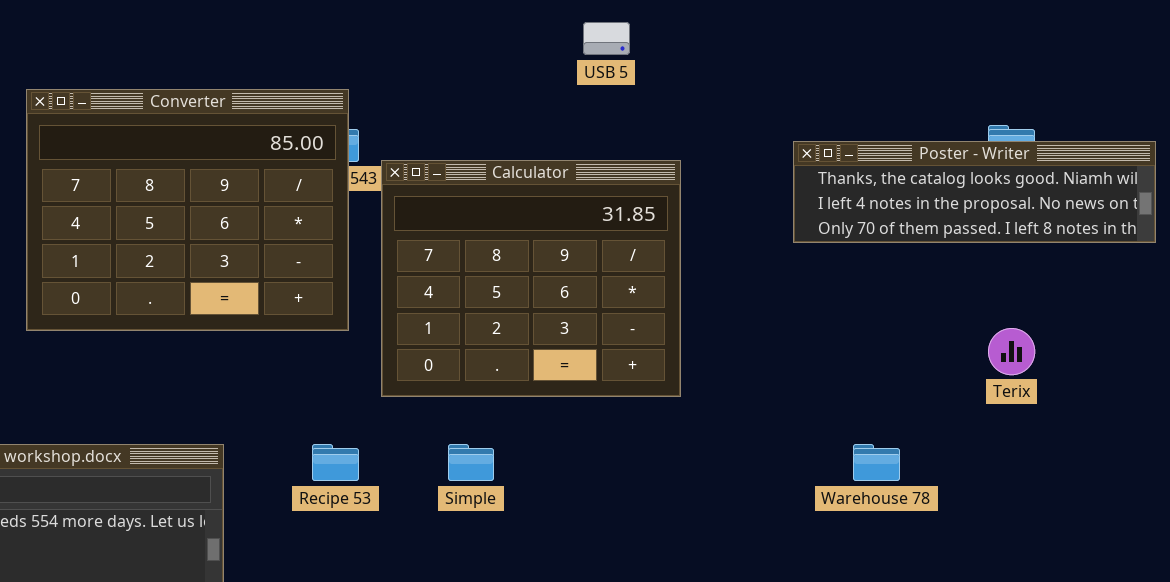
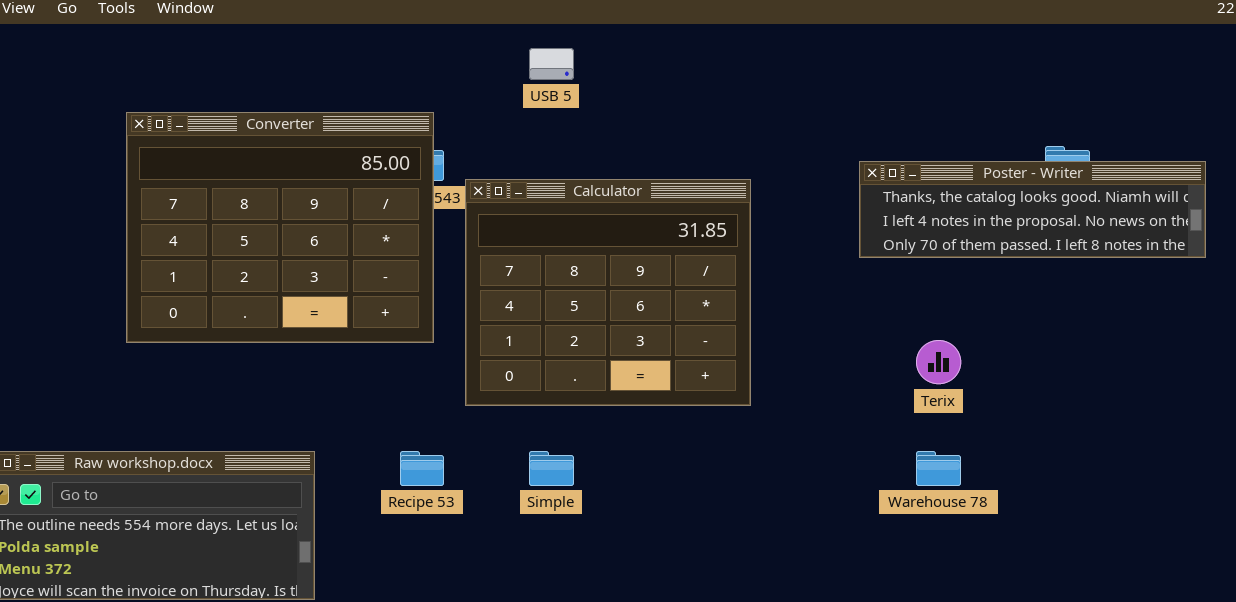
USB 5: [583,22,630,55] -> [529,48,574,80], moved
Terix: [988,328,1035,375] -> [916,340,961,384], moved

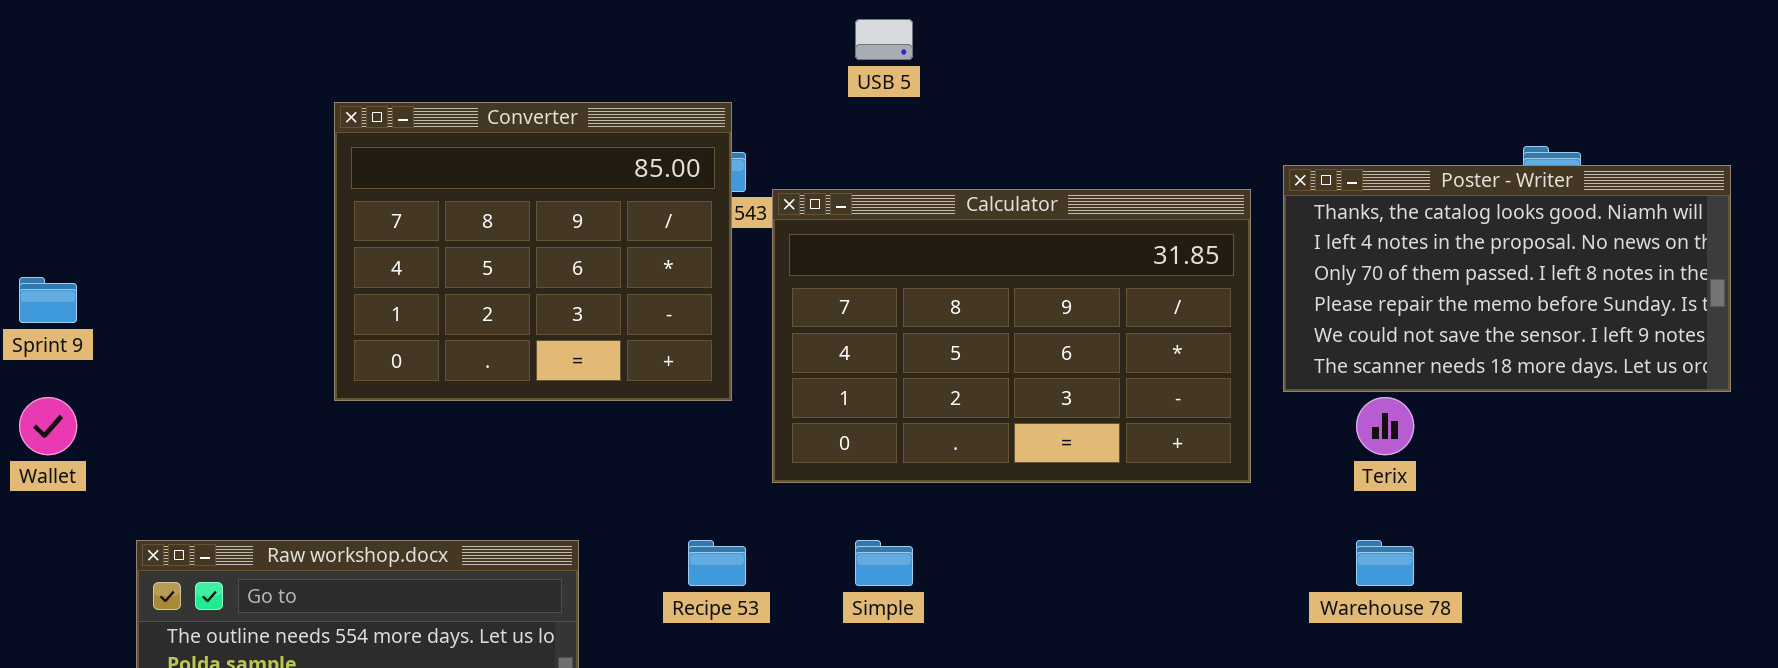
Poster - Writer: [859,161,1206,258] -> [1283,165,1731,392], resized
Calculator: [465,179,751,406] -> [772,189,1251,483], resized

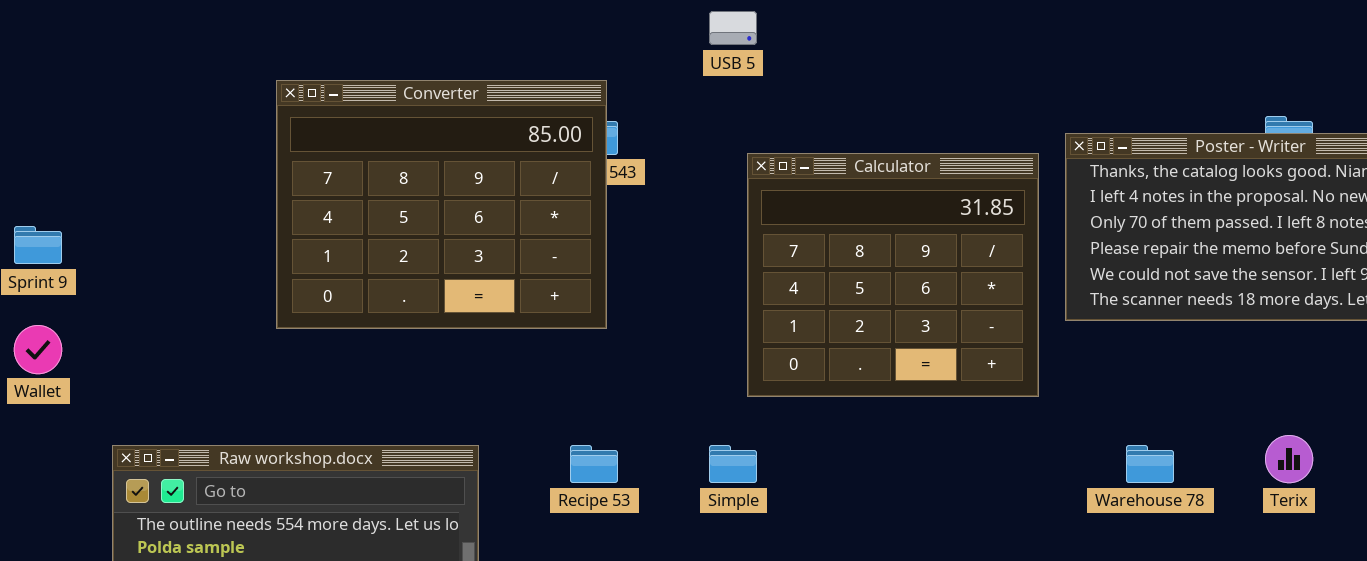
Calculator: [772,189,1251,483] -> [747,153,1039,397], resized
Terix: [1356,397,1414,455] -> [1265,435,1313,483], moved

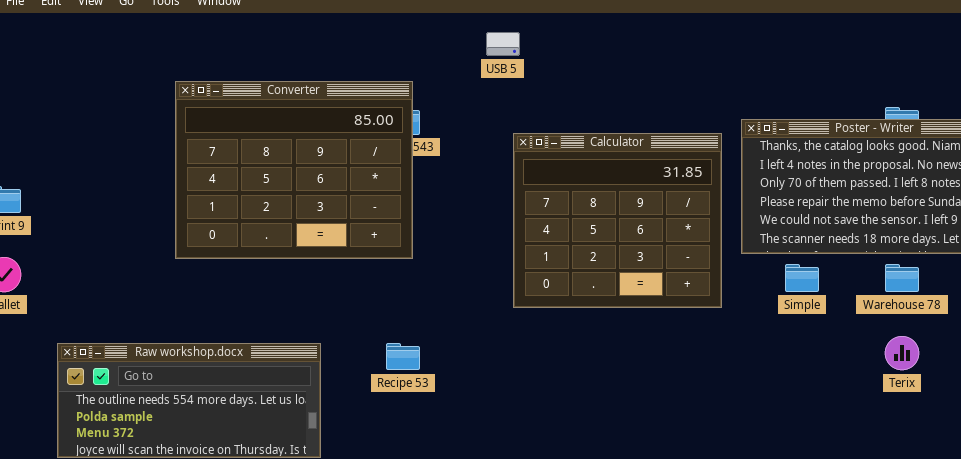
Simple: [709,445,757,483] -> [785,264,819,292], moved
Warehouse 78: [1126,445,1174,483] -> [885,264,919,292], moved

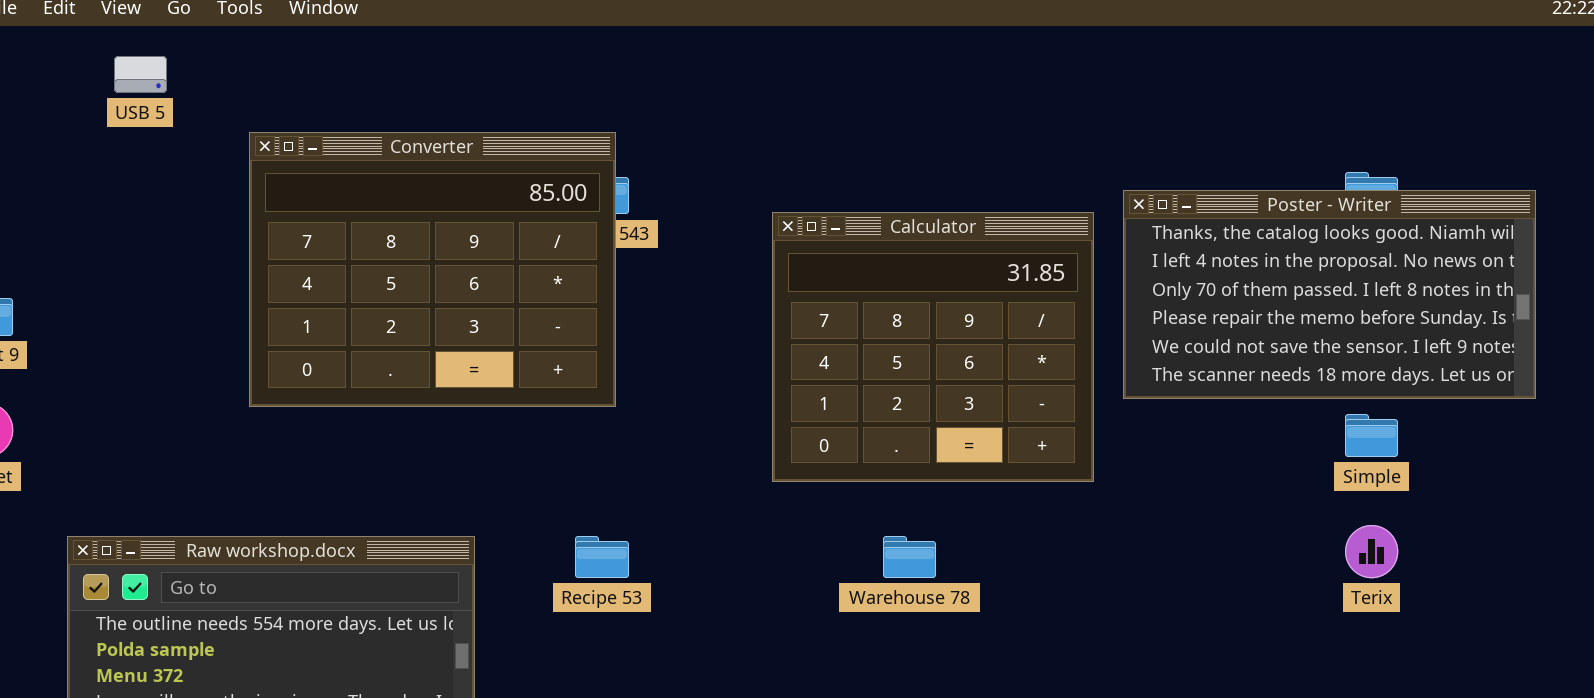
USB 5: [486,32,520,56] -> [114,56,167,93], moved
Simple: [785,264,819,292] -> [1345,414,1398,457], moved
Warehouse 78: [885,264,919,292] -> [883,536,936,578], moved

